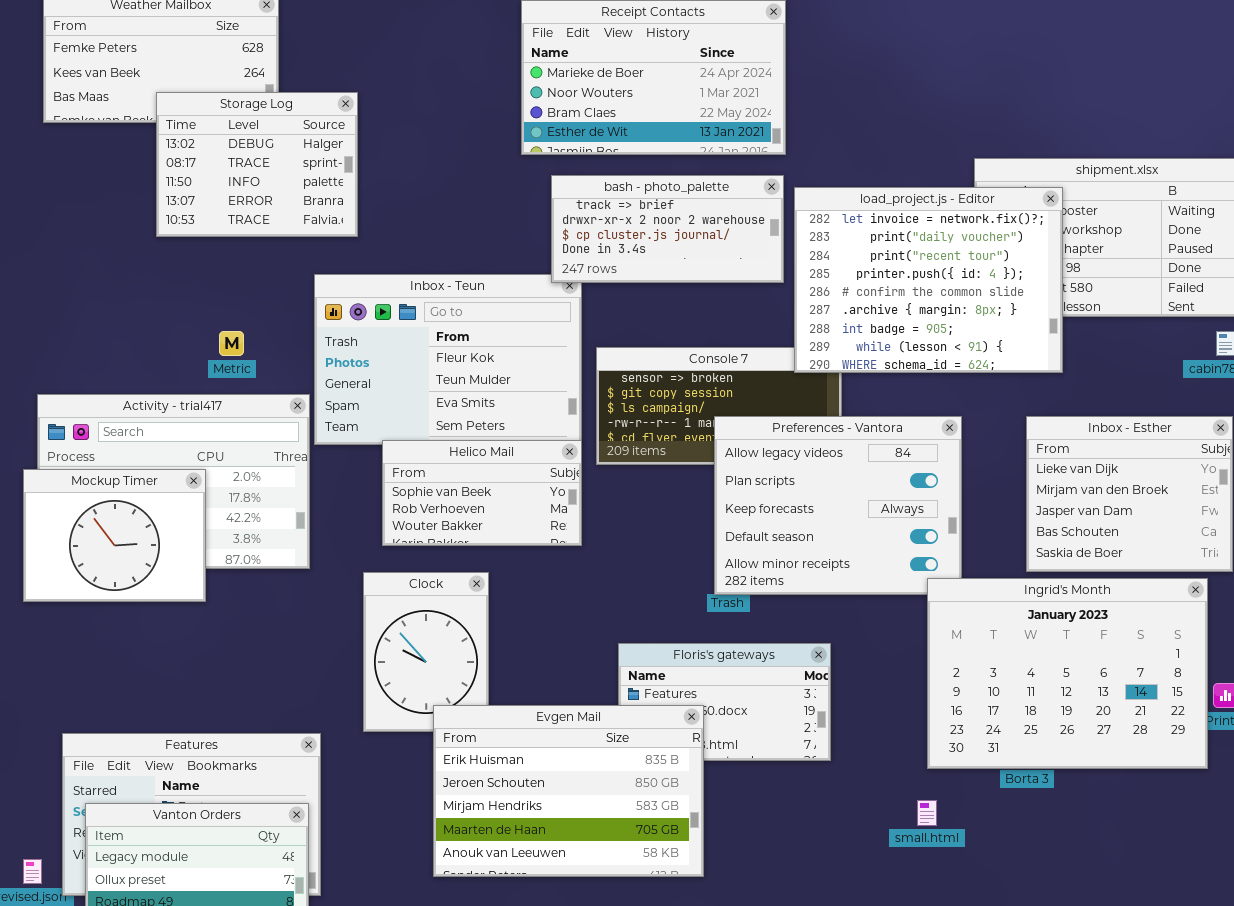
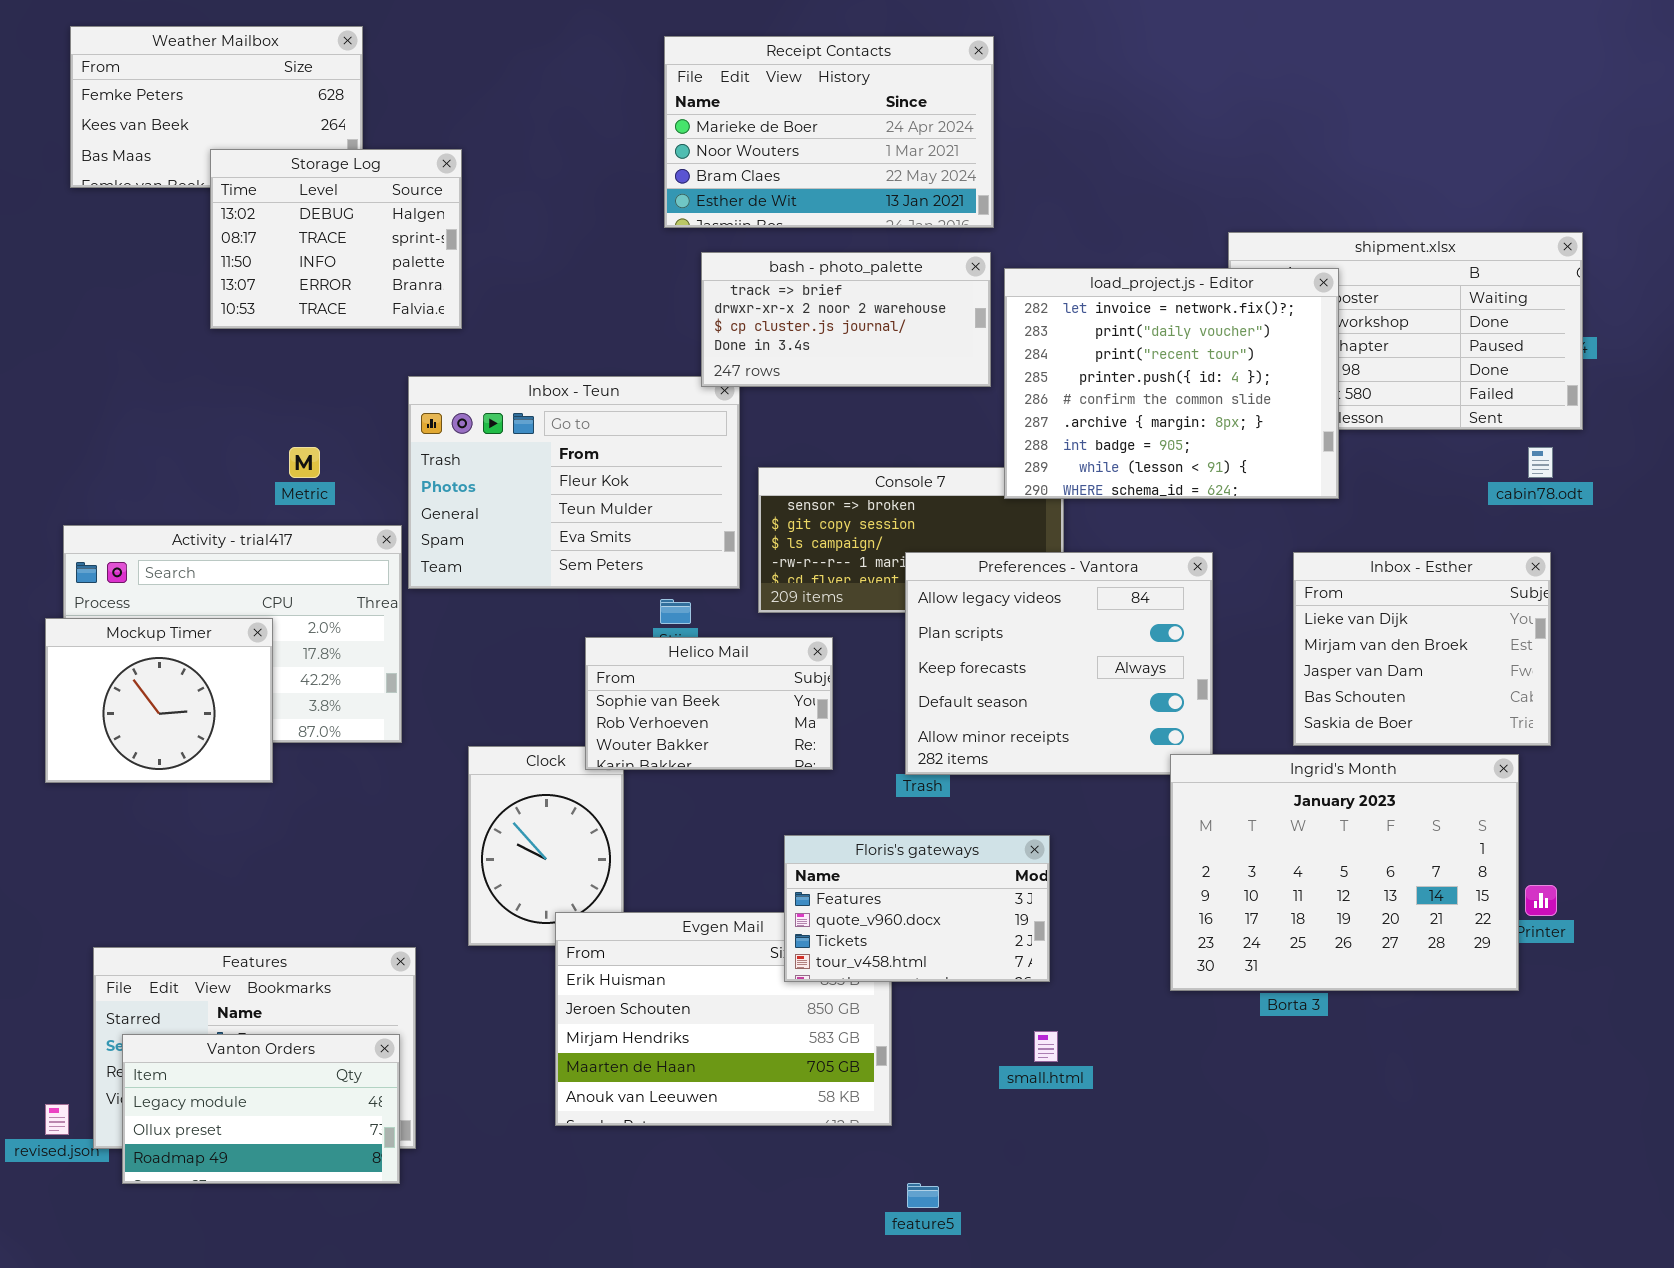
Helico Mail: [382,440,582,546] -> [585,637,833,770], moved
Floris's gateways: [618,643,831,761] -> [784,835,1050,982], raised
small.html: [917,800,937,826] -> [1034,1031,1058,1062], moved

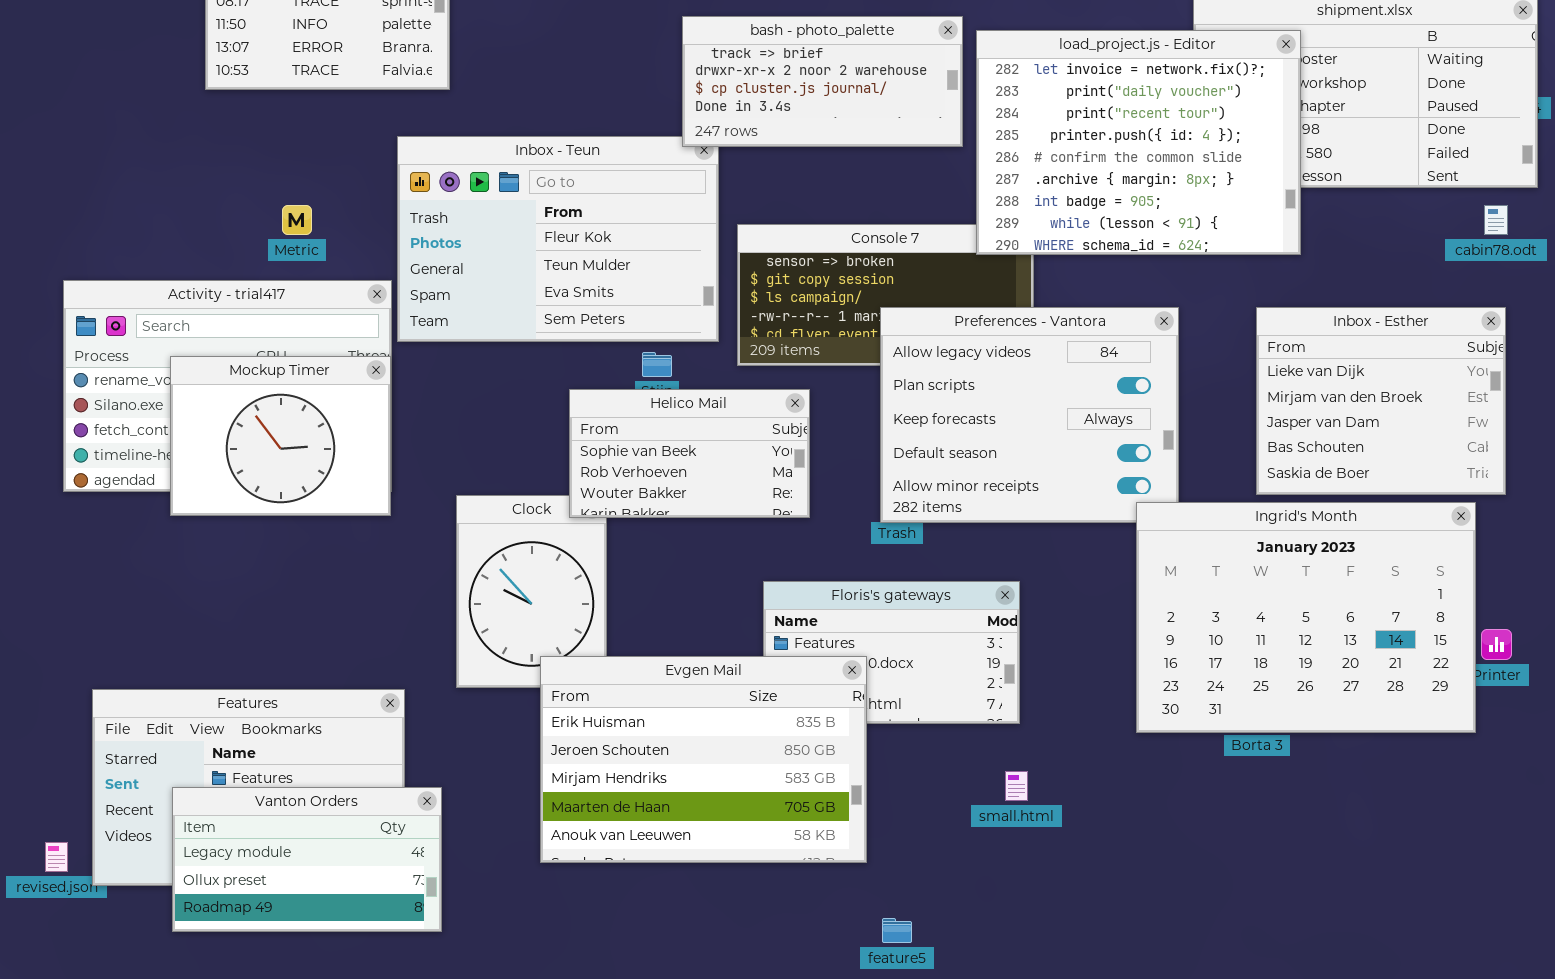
Mockup Timer: [45,618,273,783] -> [170,356,391,516], moved
Evgen Mail: [555,912,892,1126] -> [540,656,867,863], raised
Vanton Orders: [122,1034,400,1184] -> [172,787,442,932], moved

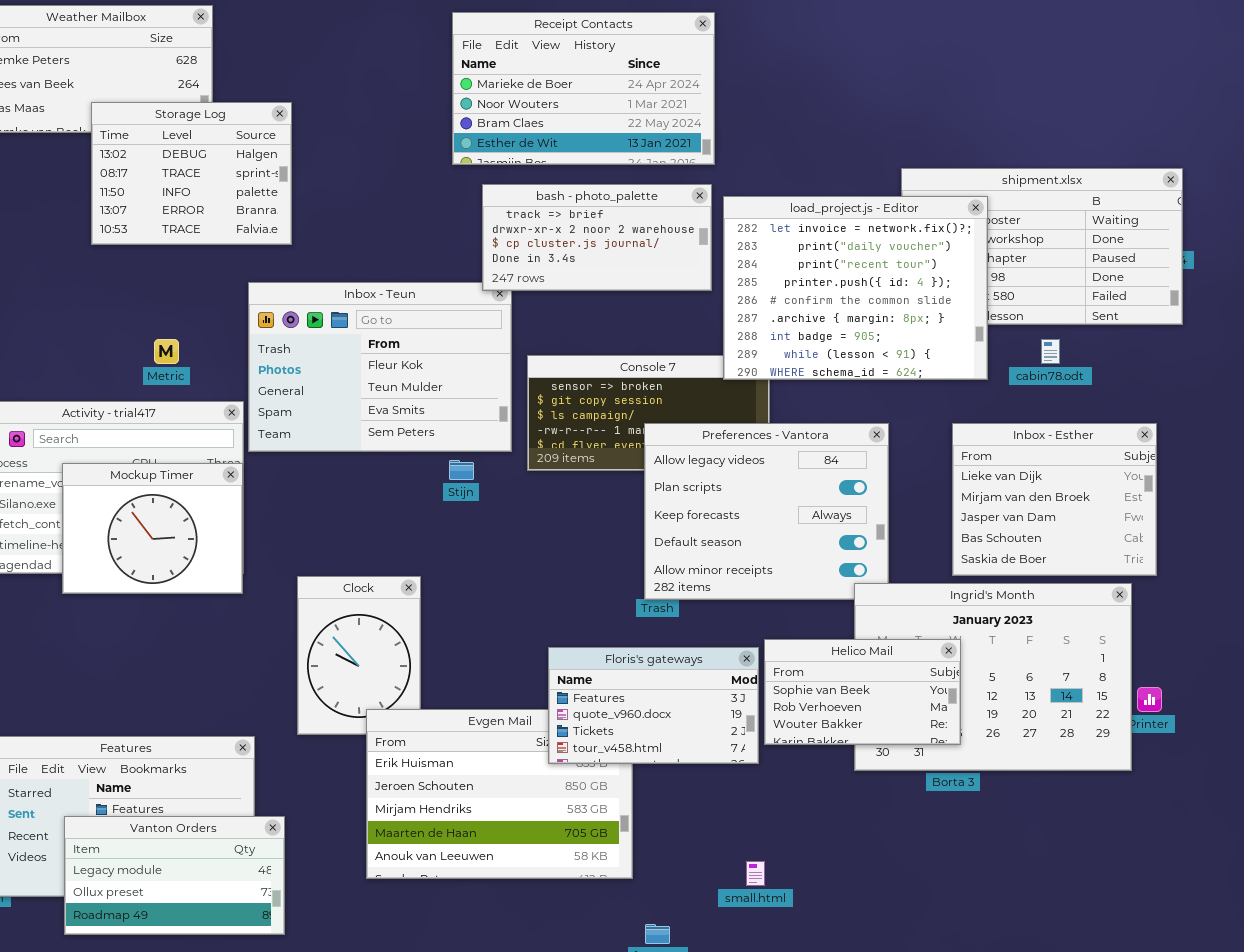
cabin78.odt: [1484,205,1508,235] -> [1041,339,1060,364], moved
Helico Mail: [569,389,810,518] -> [764,639,961,745], moved
Floris's gateways: [763,581,1020,724] -> [548,647,759,764], raised
small.html: [1005,771,1028,801] -> [746,861,765,886], moved

